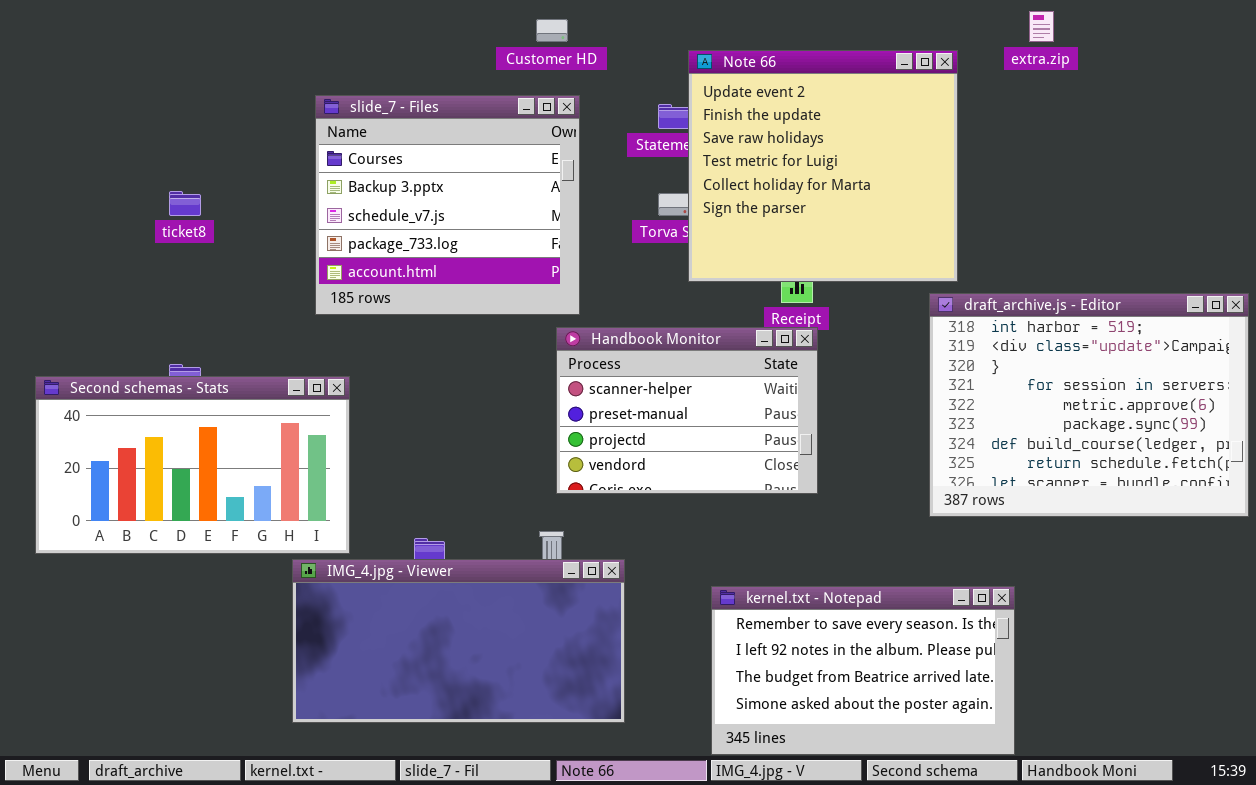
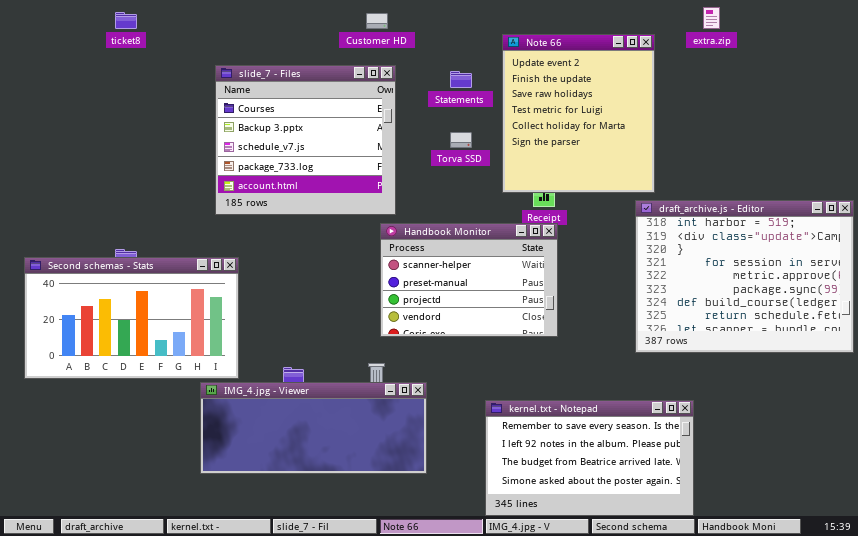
Note 66: [688,50,958,282] -> [502,34,655,193], resized
ticket8: [169,191,201,216] -> [115,12,137,29], moved
IMG_4.jpg - Viewer: [292,559,625,723] -> [200,382,427,474], resized

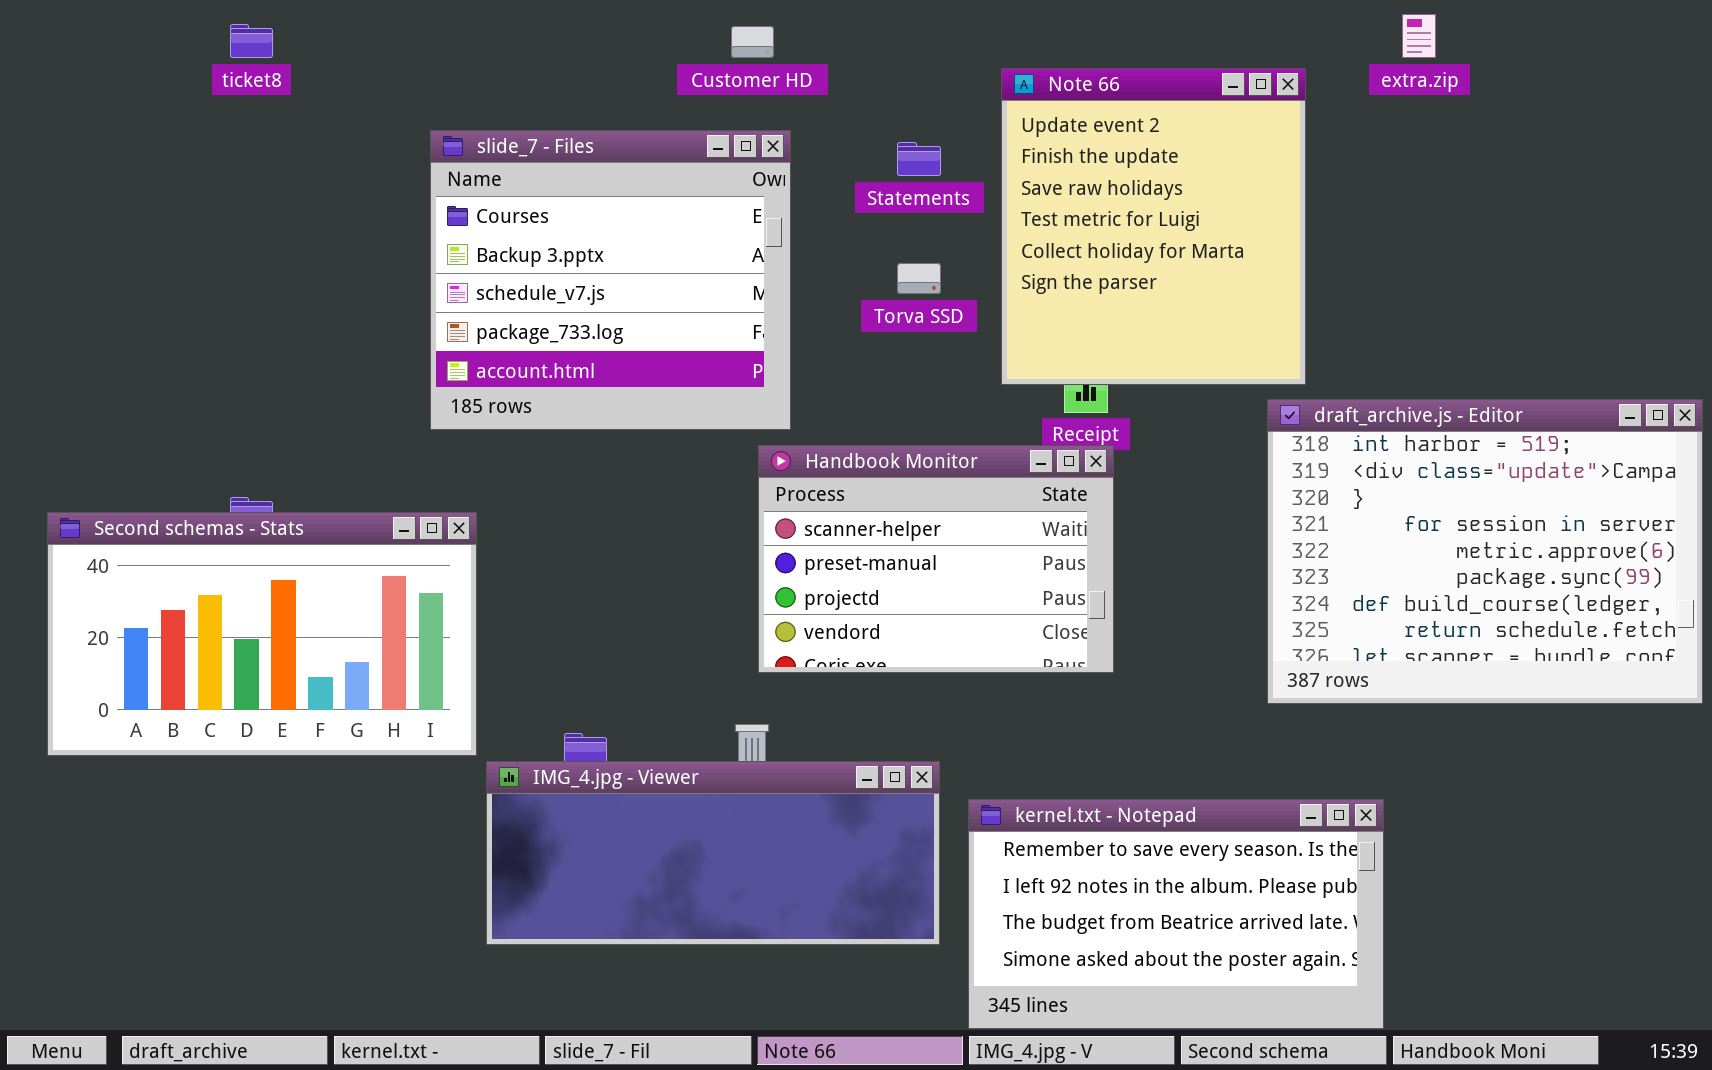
IMG_4.jpg - Viewer: [200,382,427,474] -> [486,761,940,945], moved

